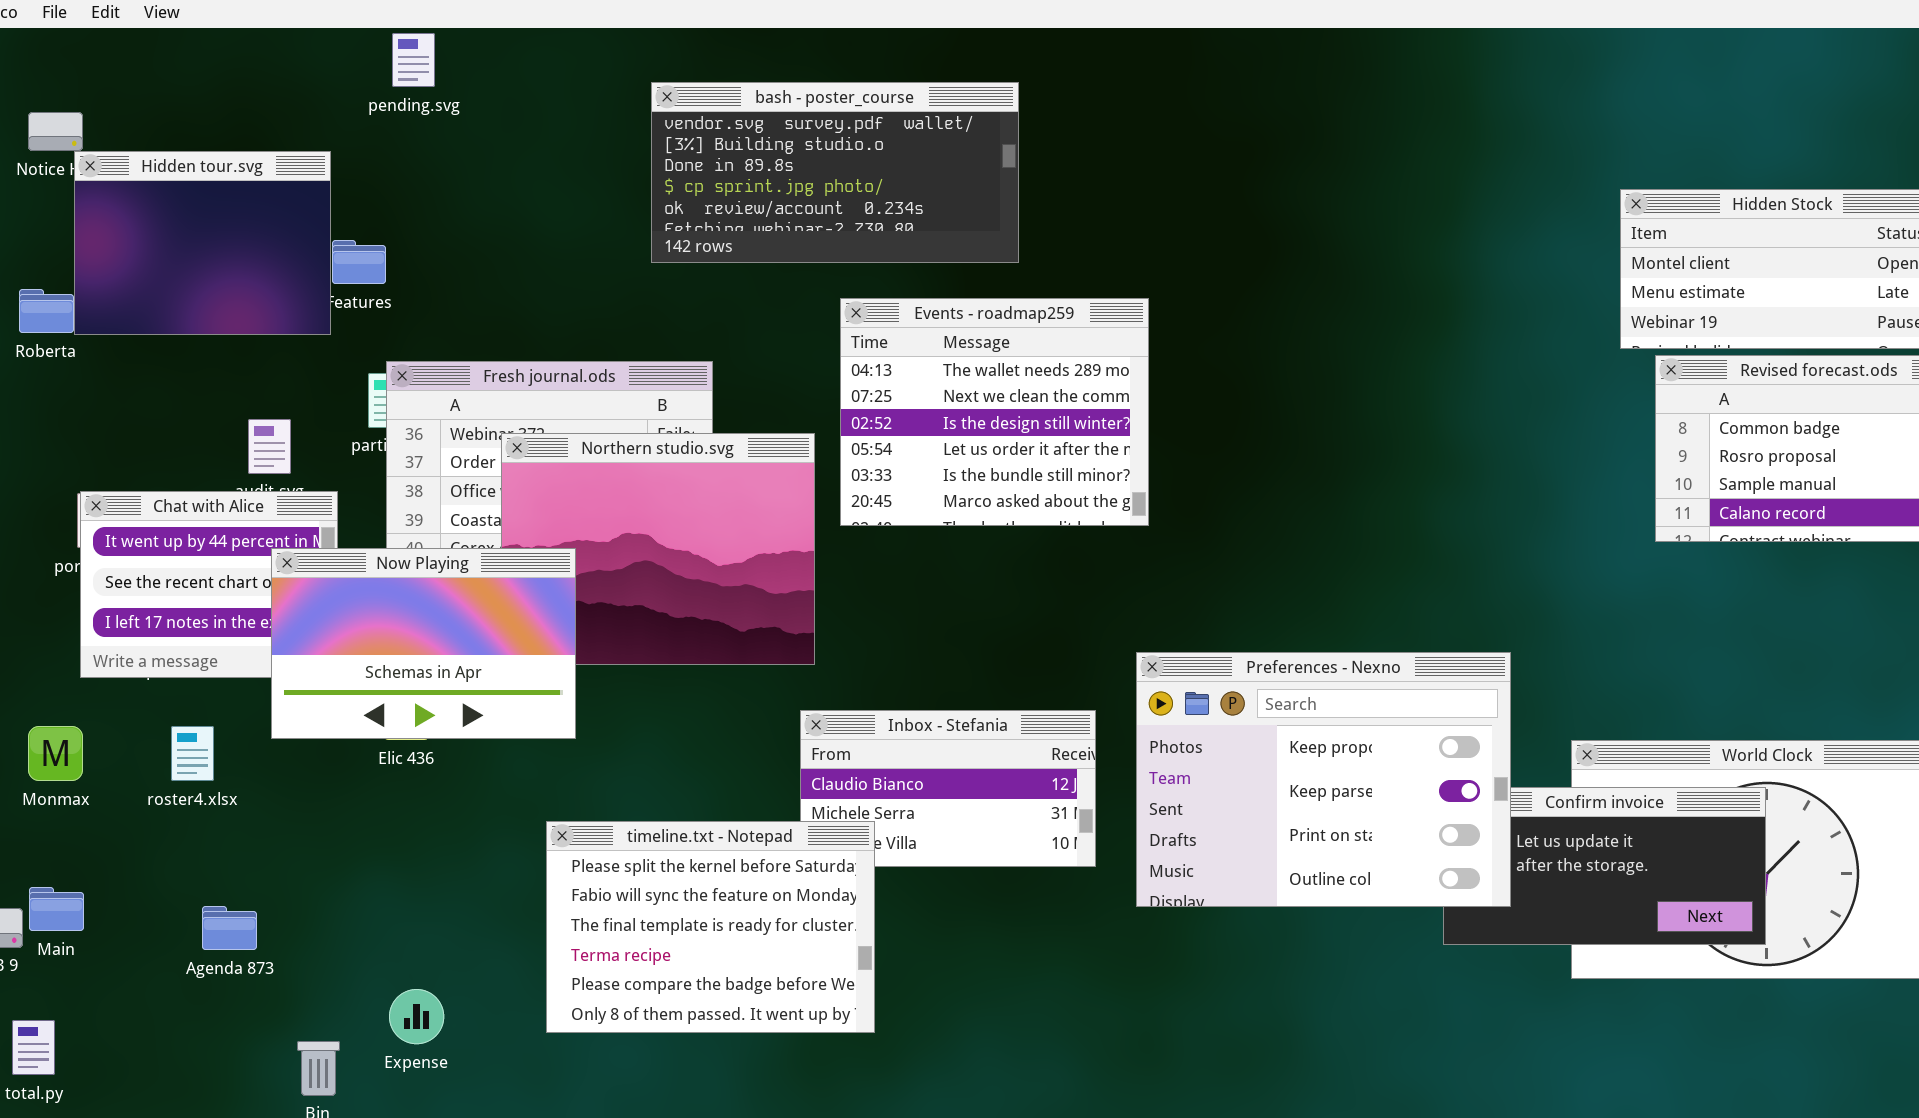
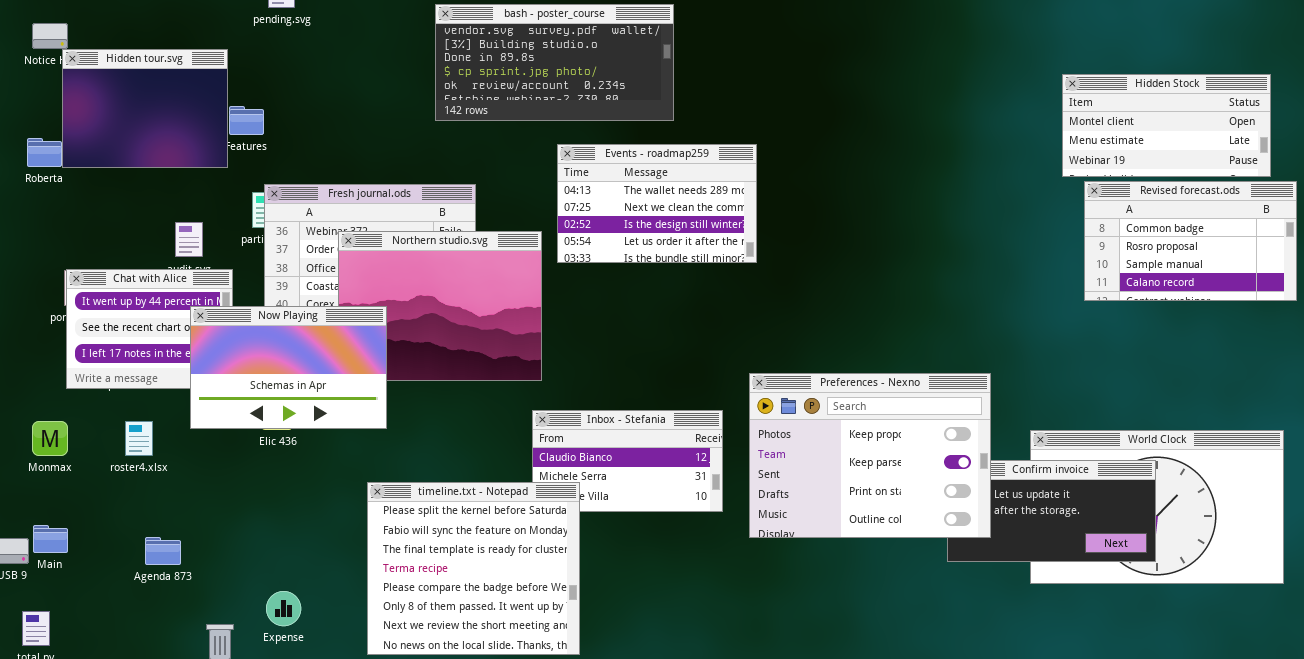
Events - roadmap259: [840,298,1149,526] -> [557,144,757,263], resized
timeline.txt - Notepad: [546,821,875,1033] -> [367,482,580,655], resized

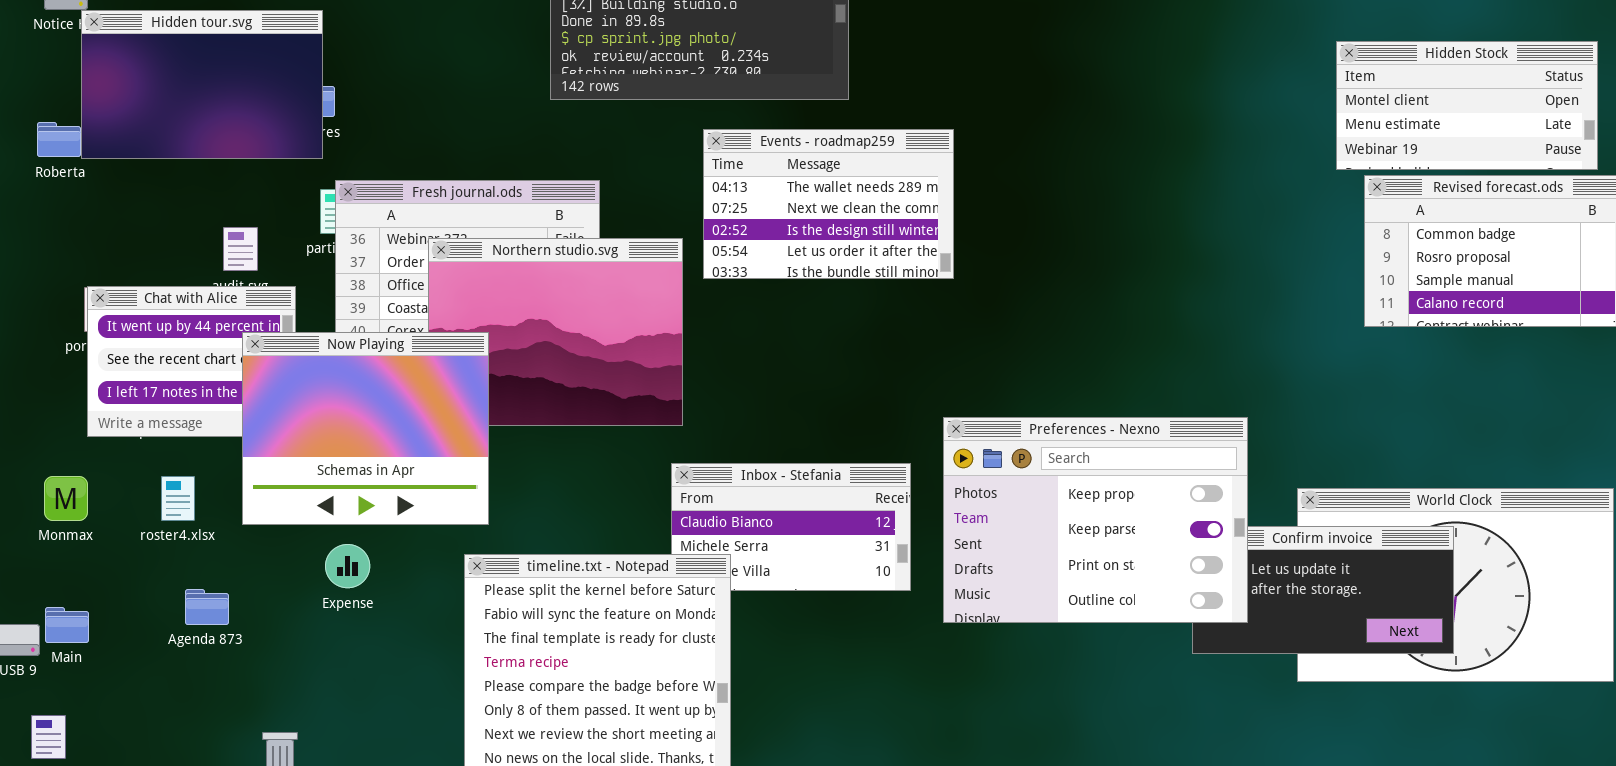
Hidden tour.svg: [62,49,228,168] -> [81,10,323,159], resized
Now Playing: [190,306,387,429] -> [242,332,489,525], resized
Agenda 873: [145,537,181,565] -> [185,589,229,625], moved
Expense: [266,591,301,626] -> [325,544,370,588], moved

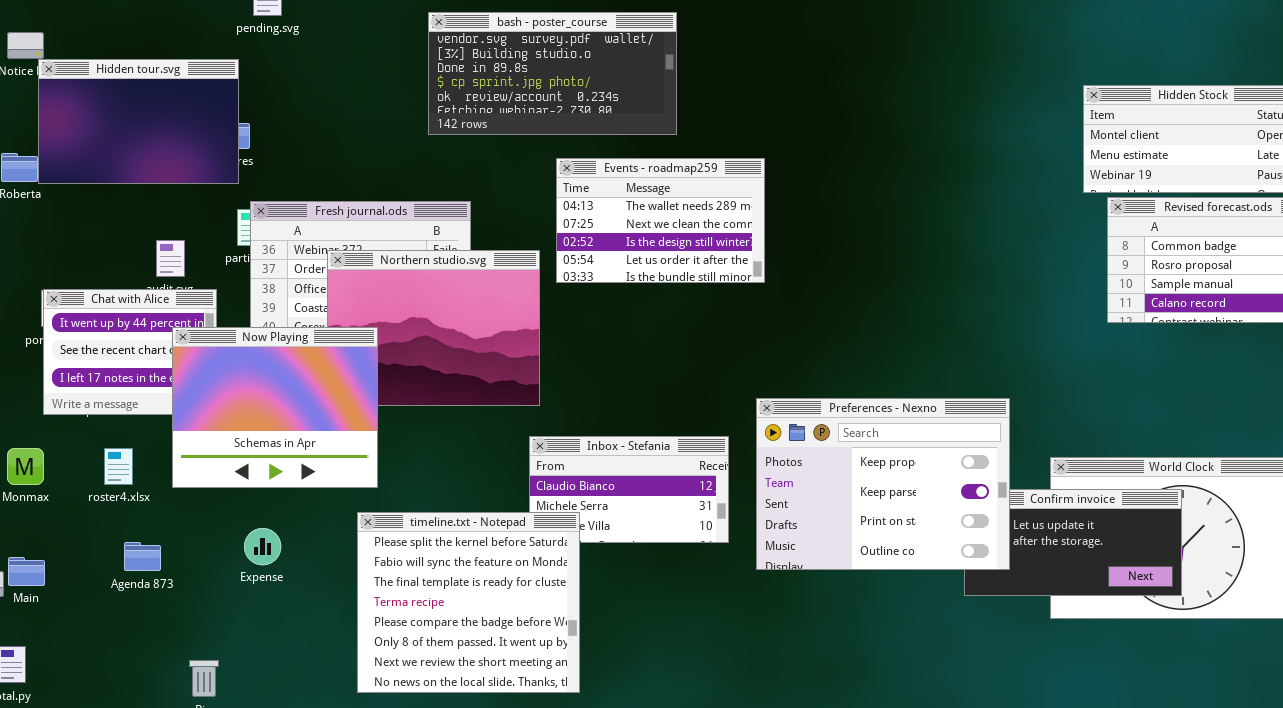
Expense: [325,544,370,588] -> [244,528,281,565], moved

